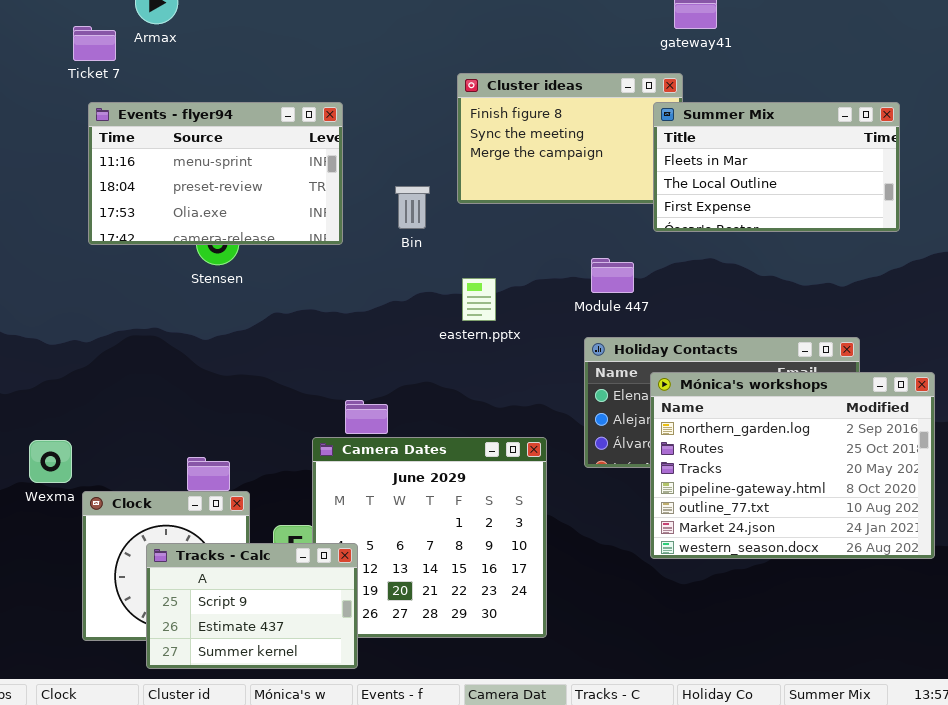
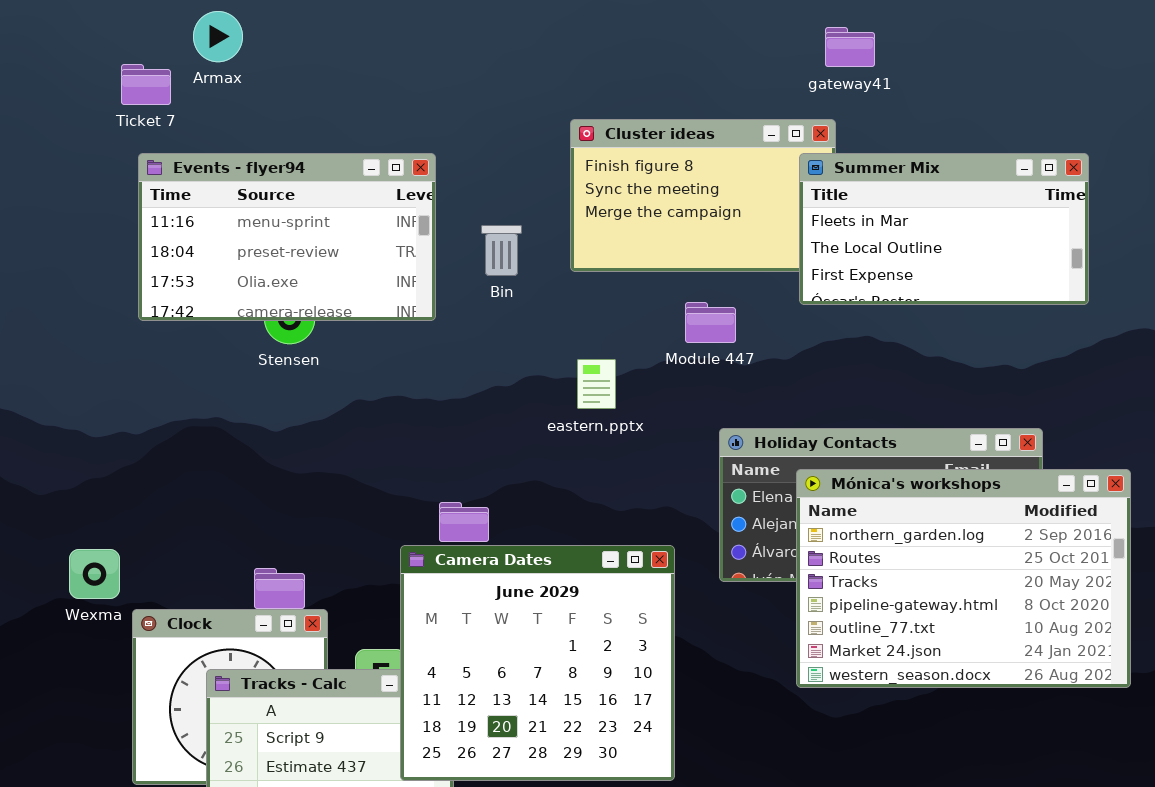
Bin: [395,186,430,229] -> [481,225,522,276], moved
Module 447: [591,258,634,293] -> [685,302,736,343], moved
Camera Dates: [312,437,547,638] -> [400,545,675,781], raised

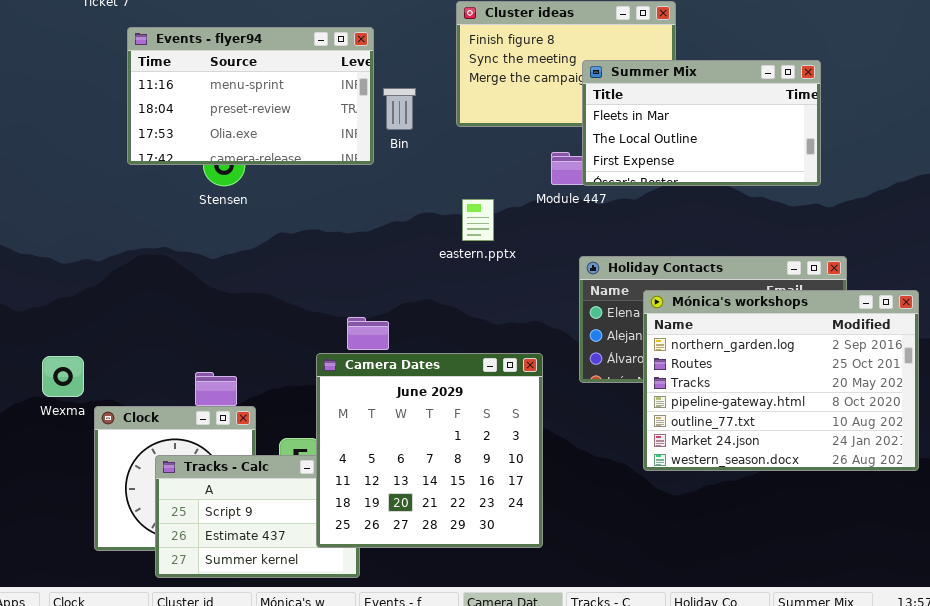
Events - flyer94: [138,153,436,321] -> [127,27,374,165], moved
Summer Mix: [799,153,1089,305] -> [582,60,821,186], moved

